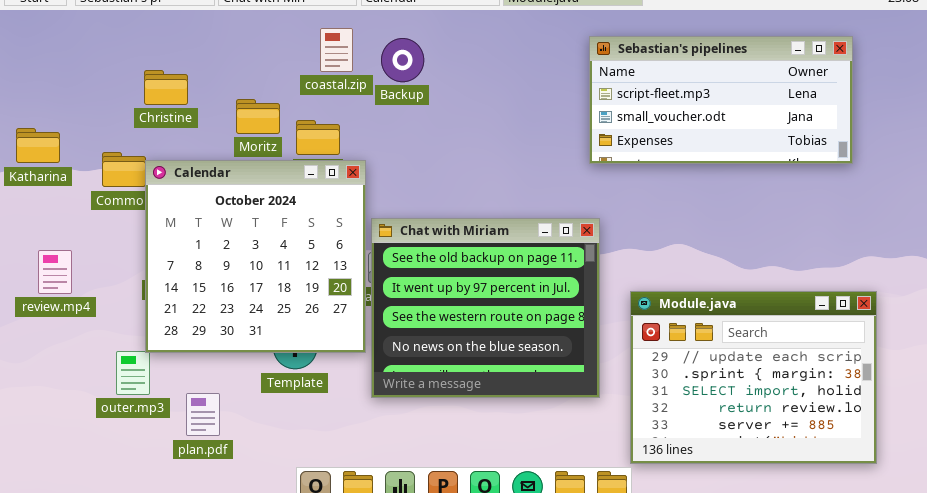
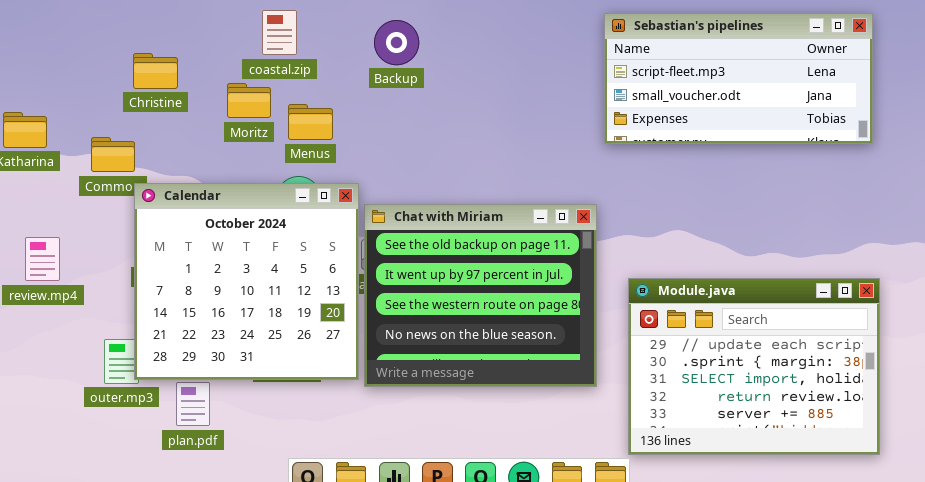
coastal.zip: [320,28,353,72] -> [262,10,297,55], moved
Sebastian's pipelines: [589,36,853,164] -> [604,13,873,144], moved
Calendar: [145,160,366,353] -> [134,183,359,380], moved

